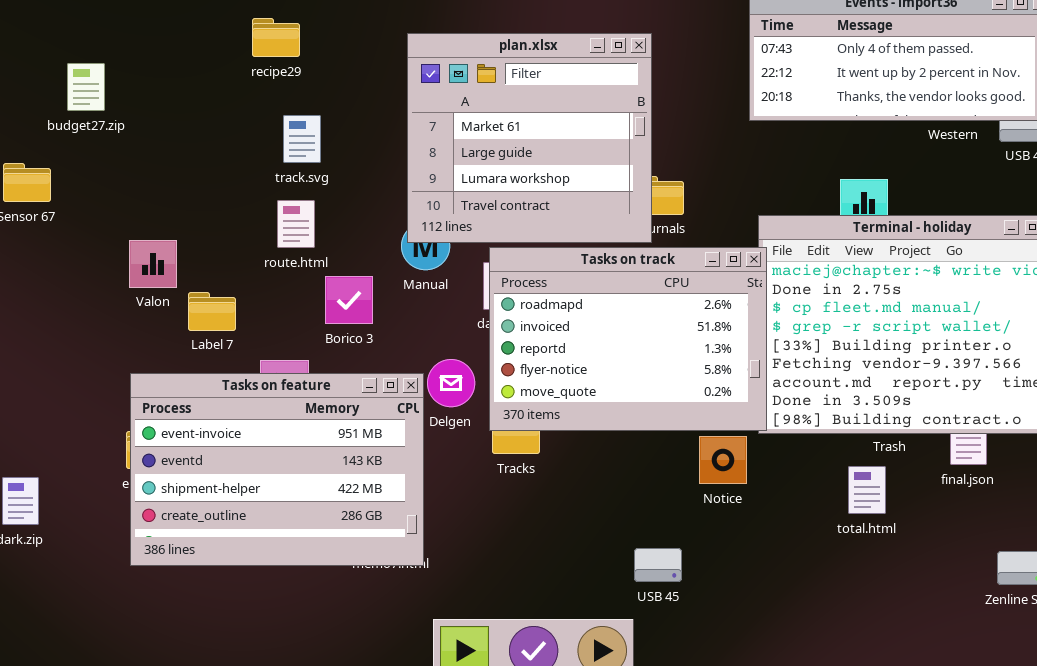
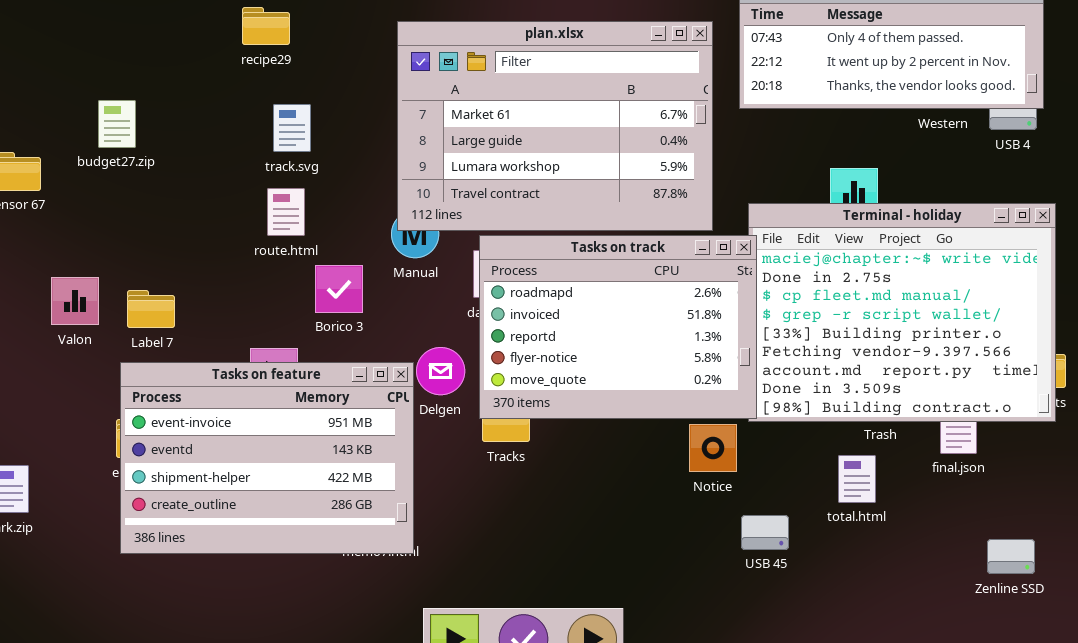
plan.xlsx: [407,33,652,243] -> [397,21,713,231], resized
budget27.zip: [67,63,105,111] -> [98,100,136,148], moved
Valon: [129,240,177,288] -> [51,277,99,325], moved
Label 7: [188,292,236,331] -> [127,290,175,328], moved
USB 45: [634,548,682,582] -> [741,515,789,550], moved

